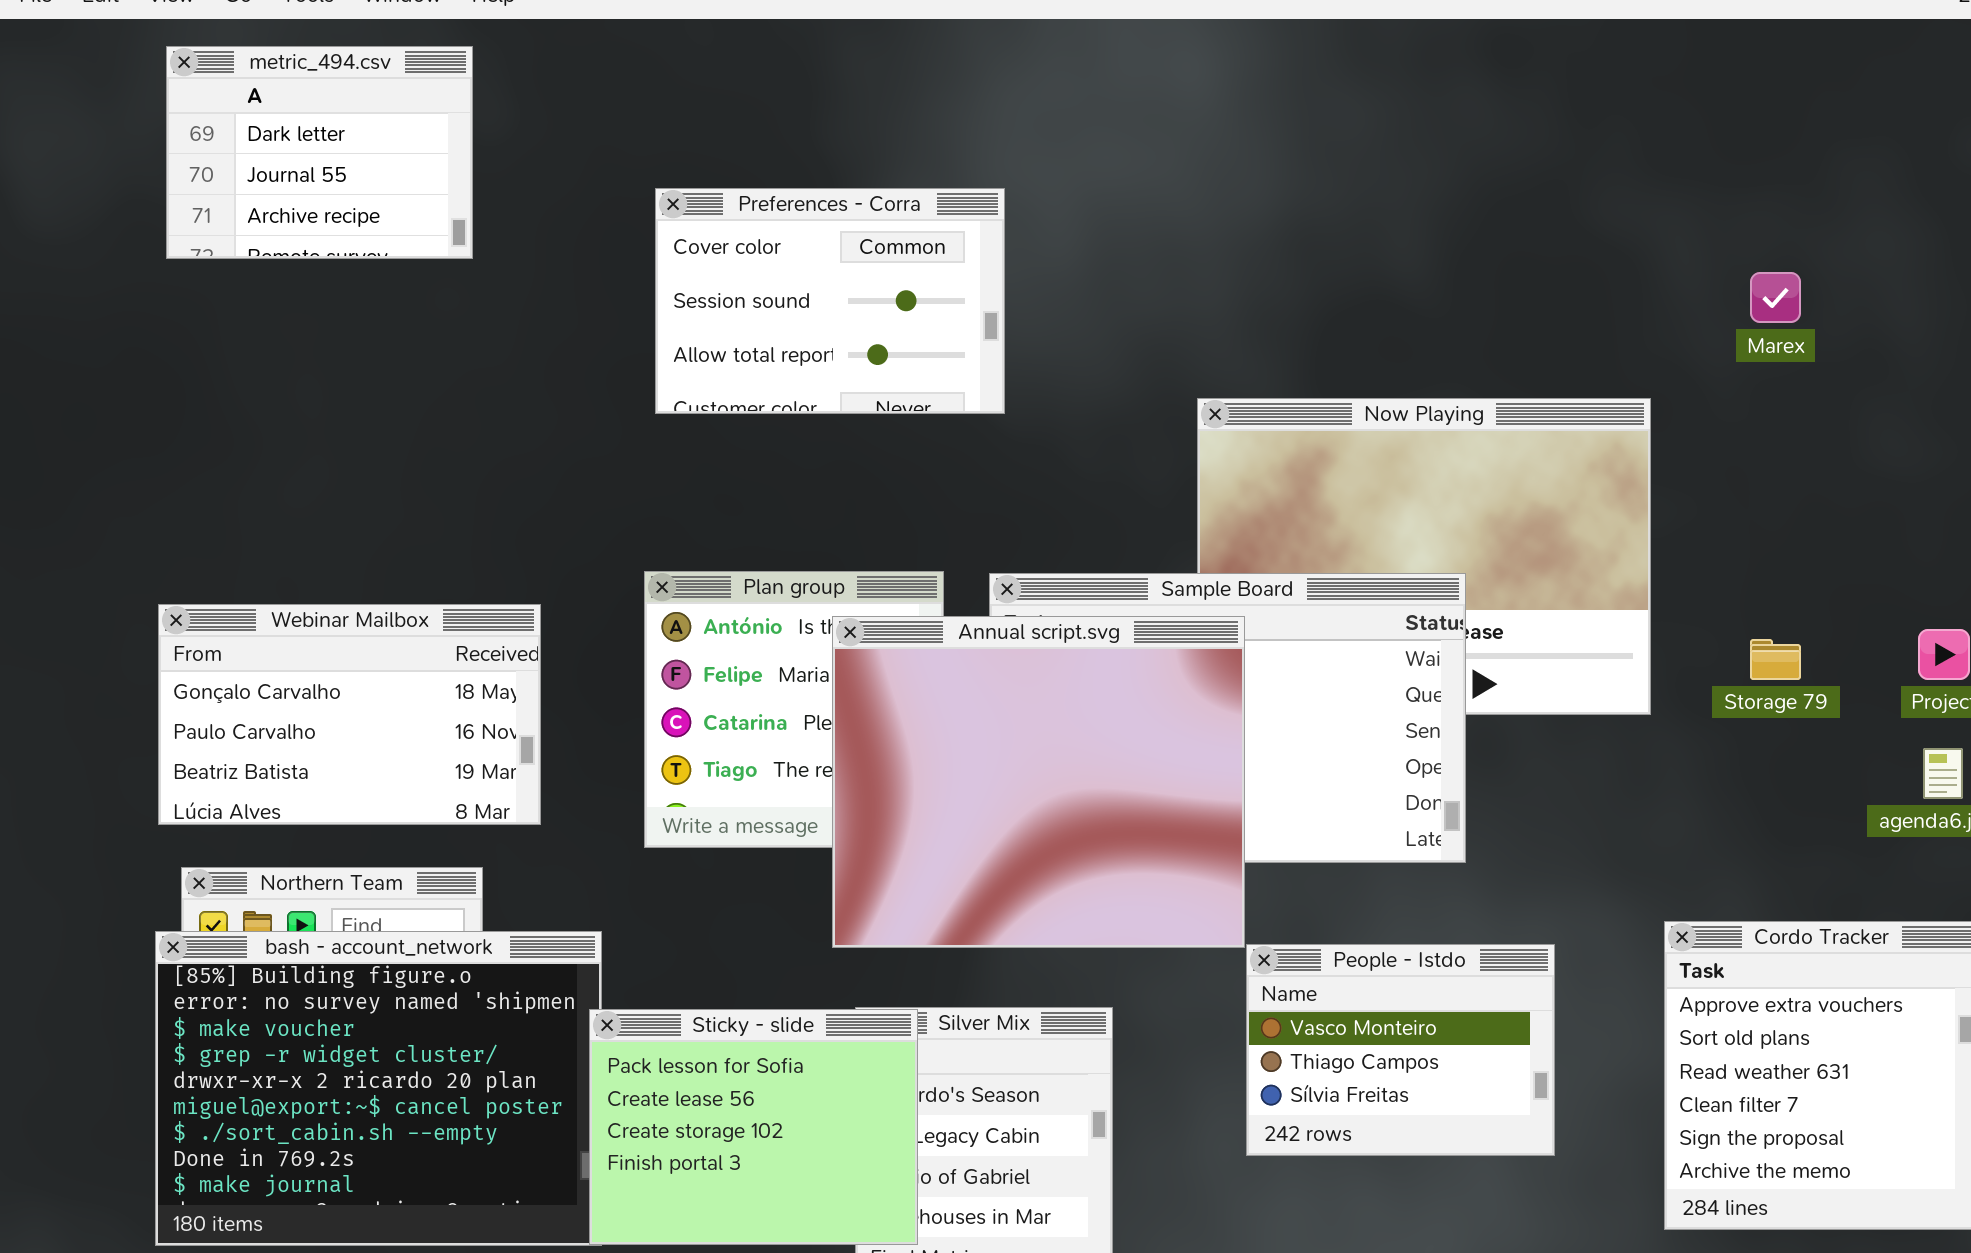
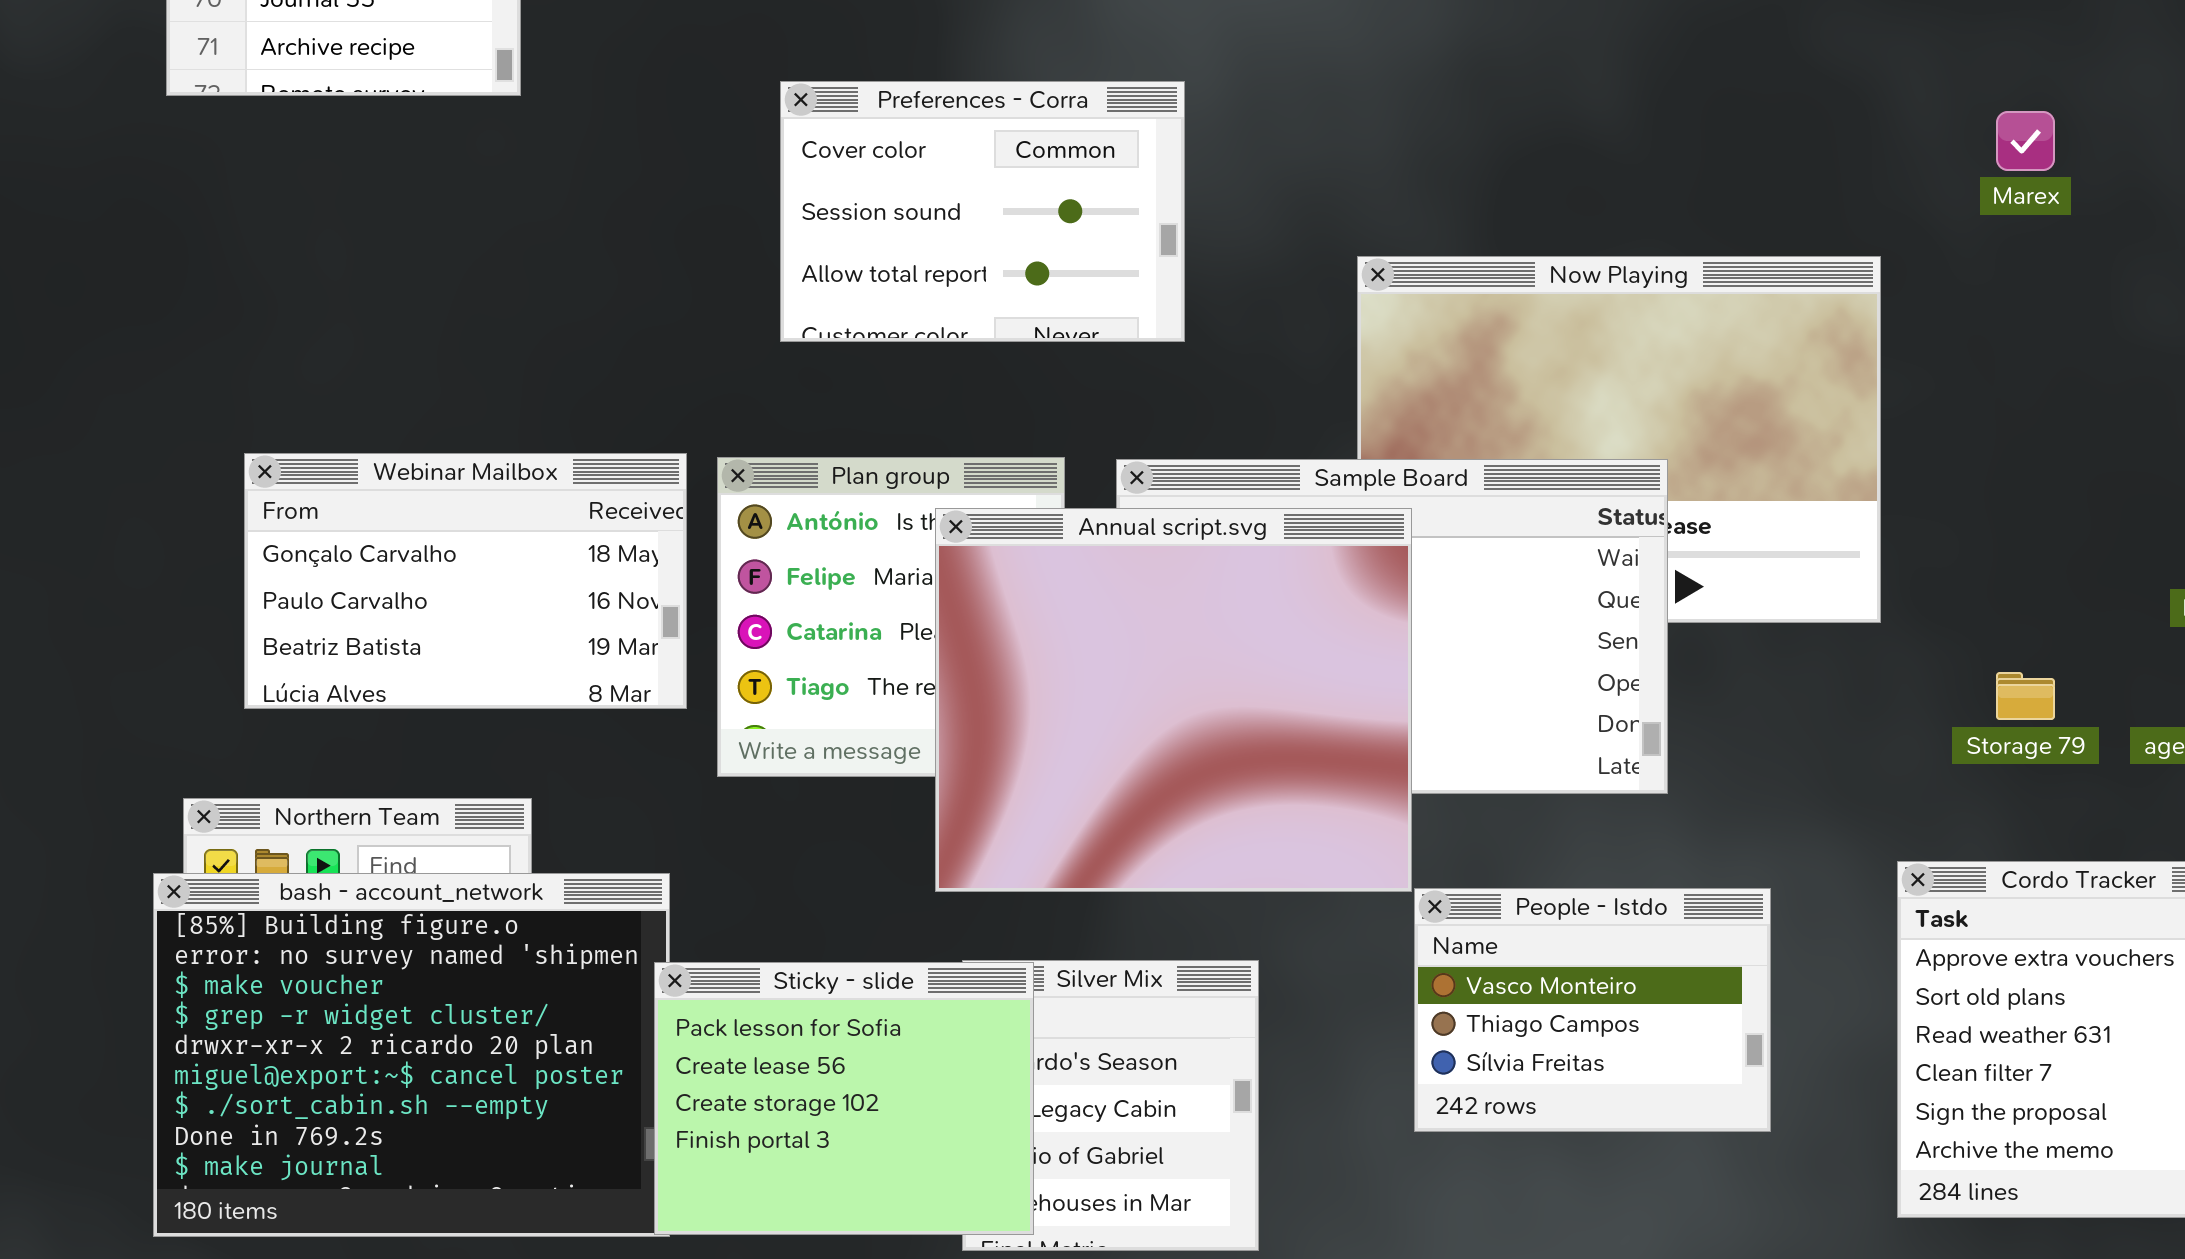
Preferences - Corra: [655,188,1005,414] -> [780,81,1185,342], moved
Webinar Mailbox: [158,604,541,825] -> [244,453,687,709], moved
Storage 79: [1750,639,1801,680] -> [1996,672,2055,720], moved

